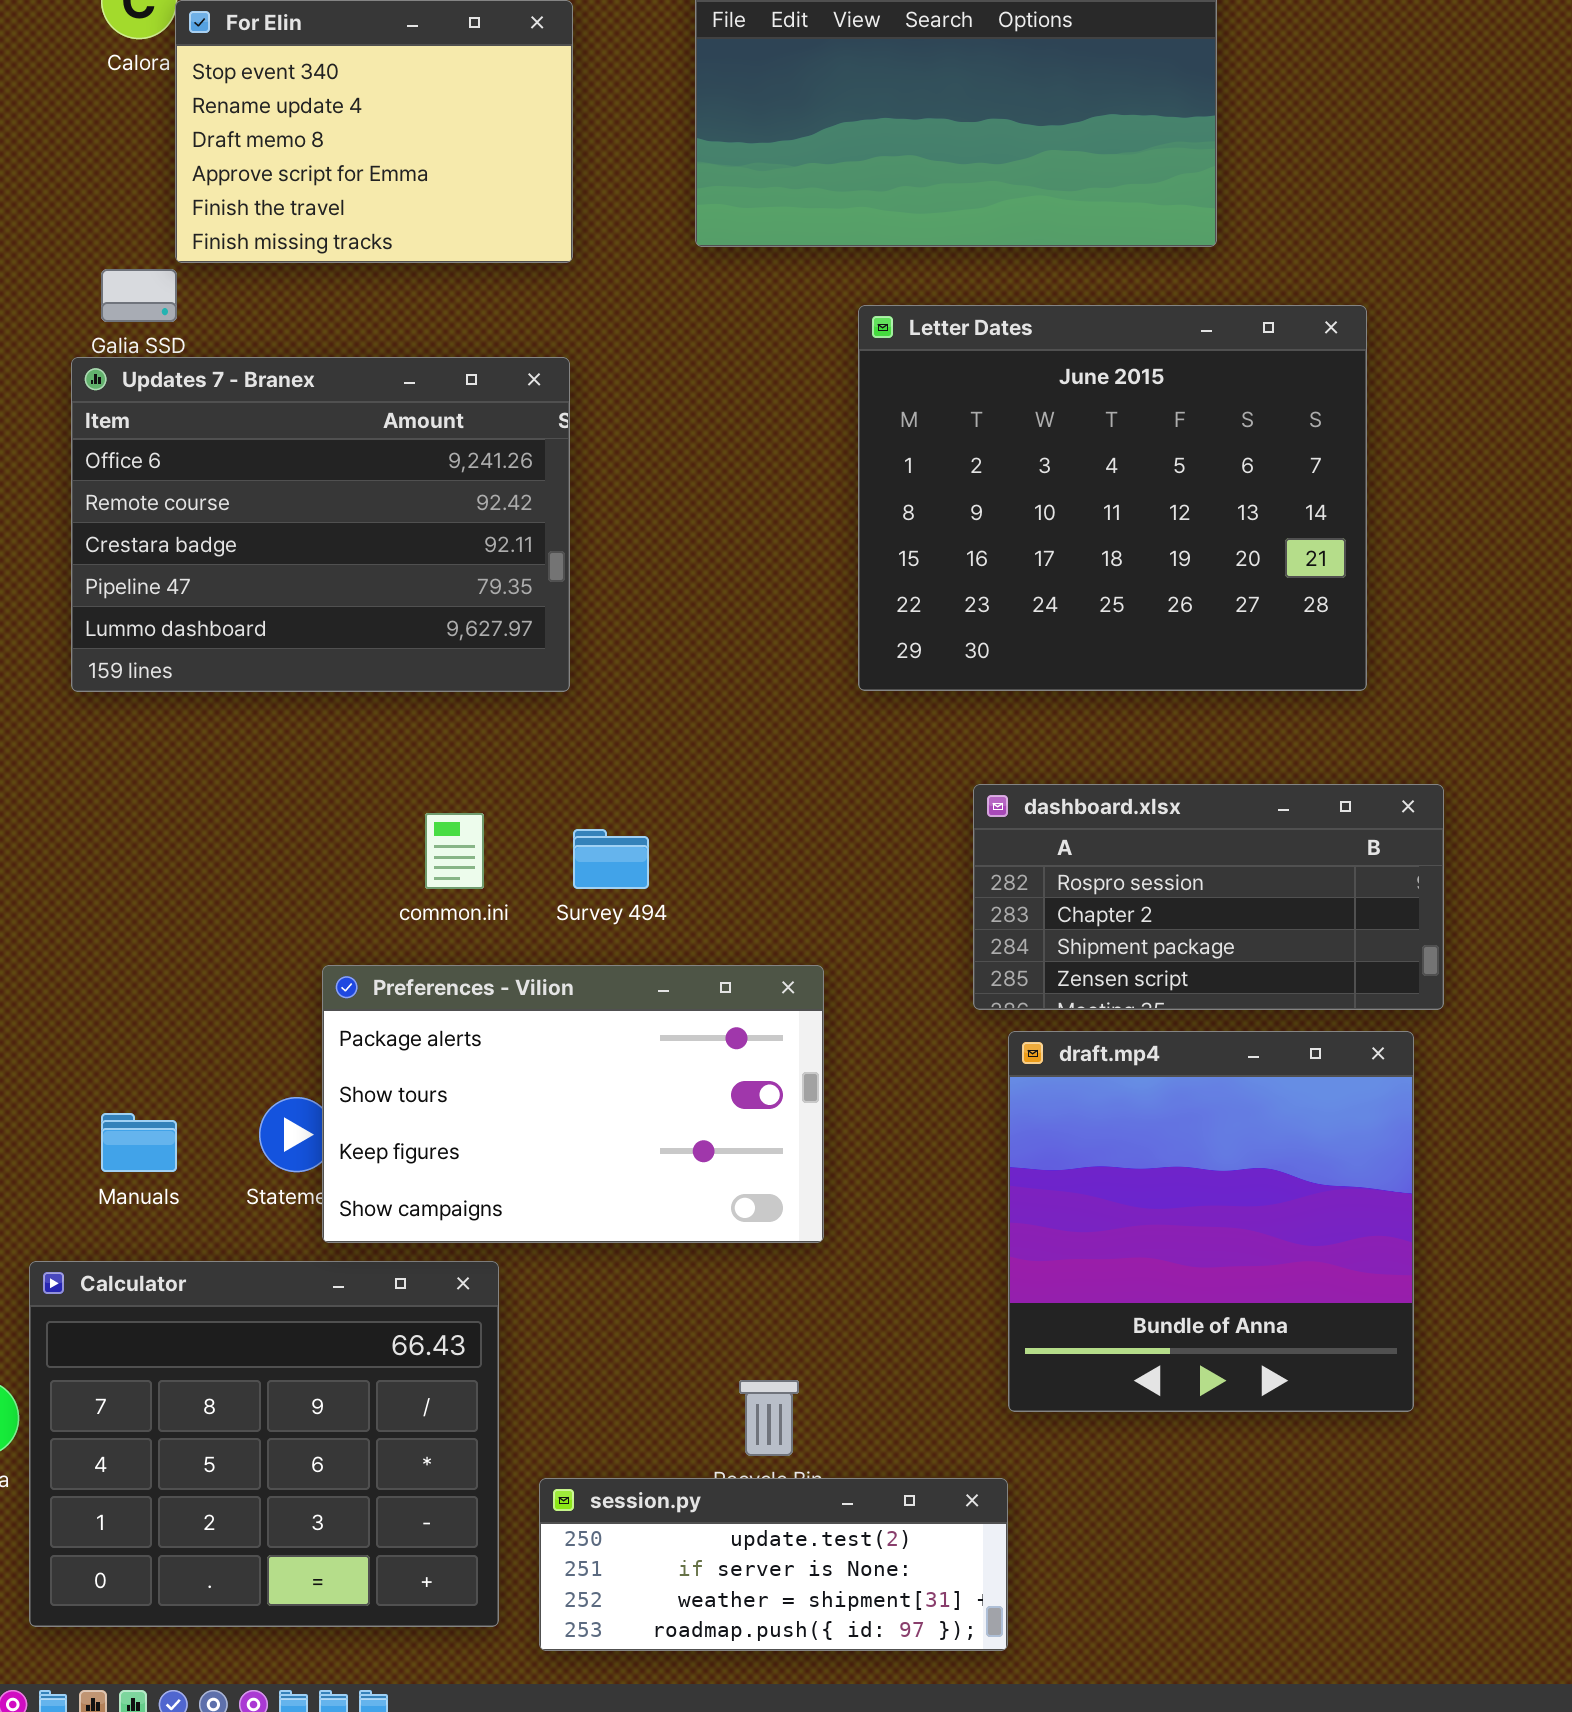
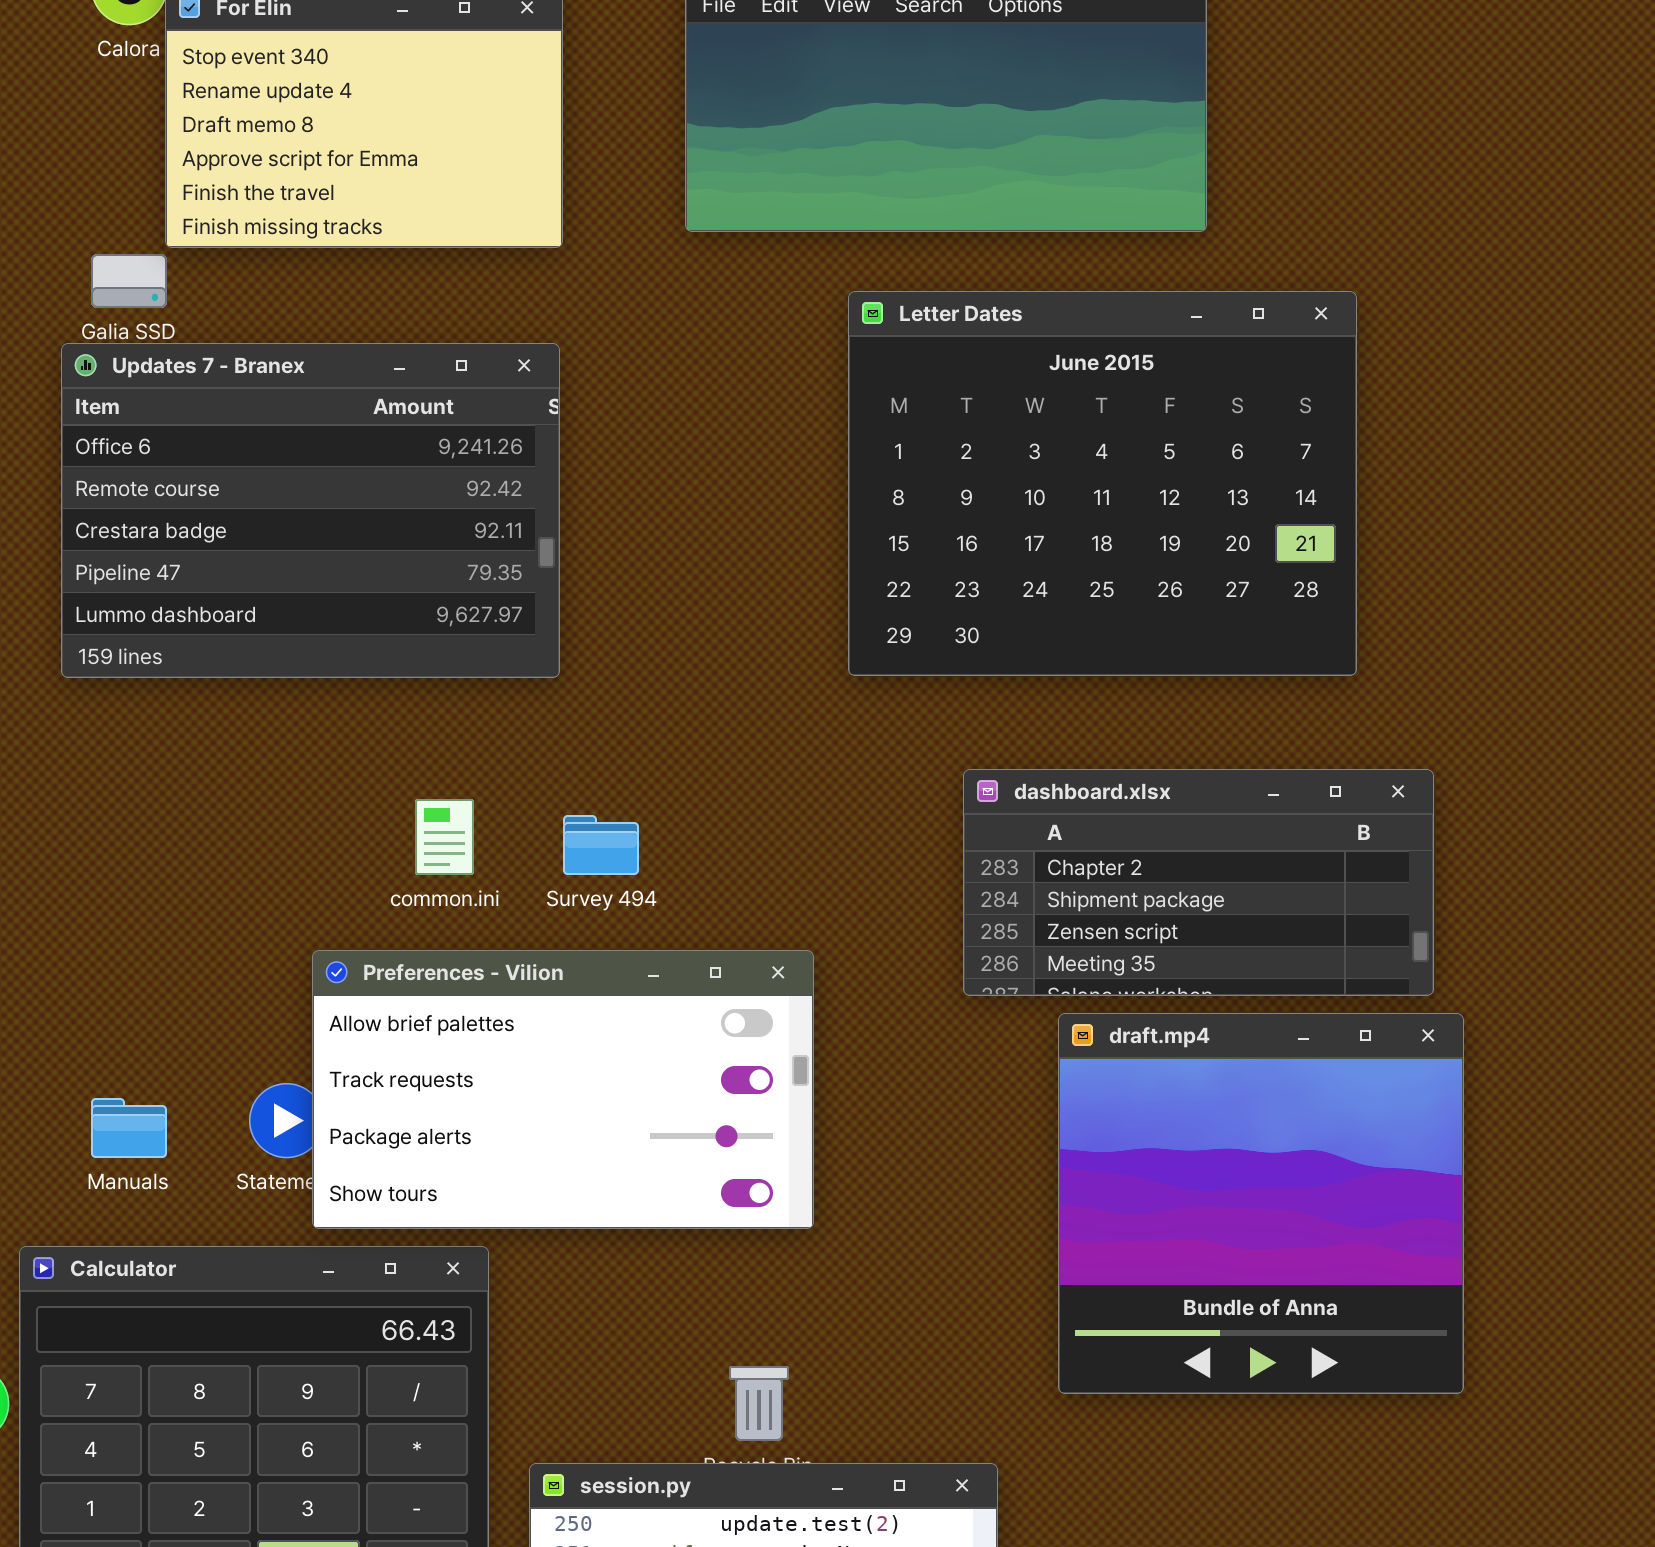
dashboard.xlsx: [973,784,1444,1010] -> [963,769,1434,996], scrolled down 1 row
Preferences - Vilion: [322,965,824,1243] -> [312,950,814,1229], scrolled up 2 rows
draft.mp4: [1008,1031,1414,1412] -> [1058,1013,1464,1394], moved

